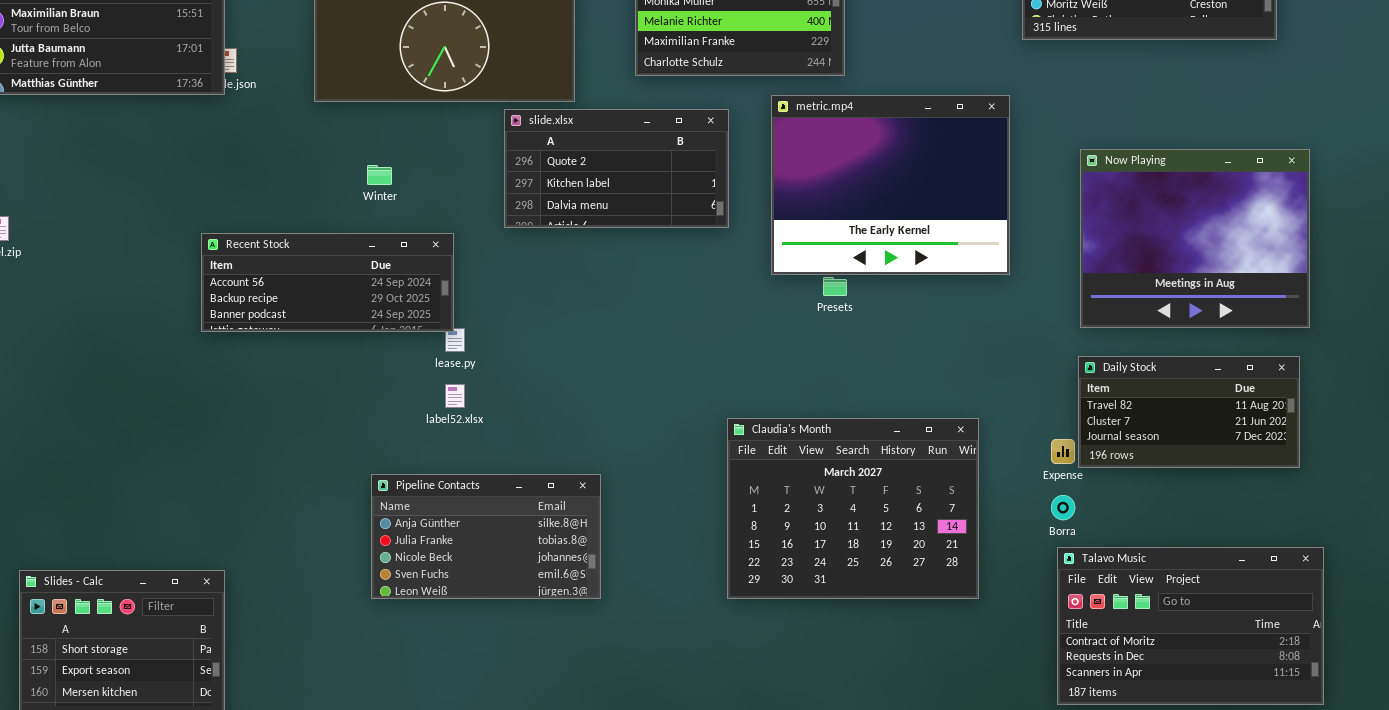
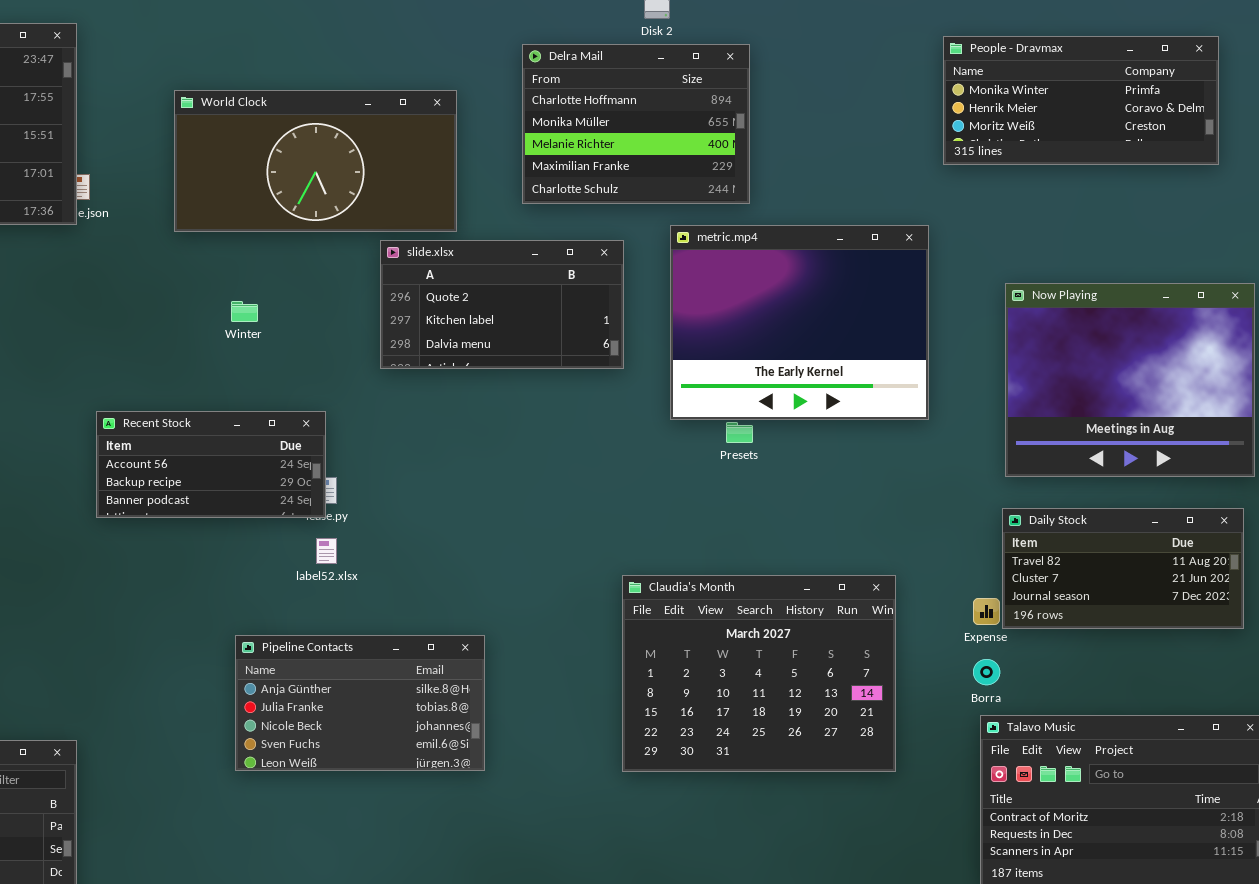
Recent Stock: [201,233,454,332] -> [96,411,326,518], moved, resized

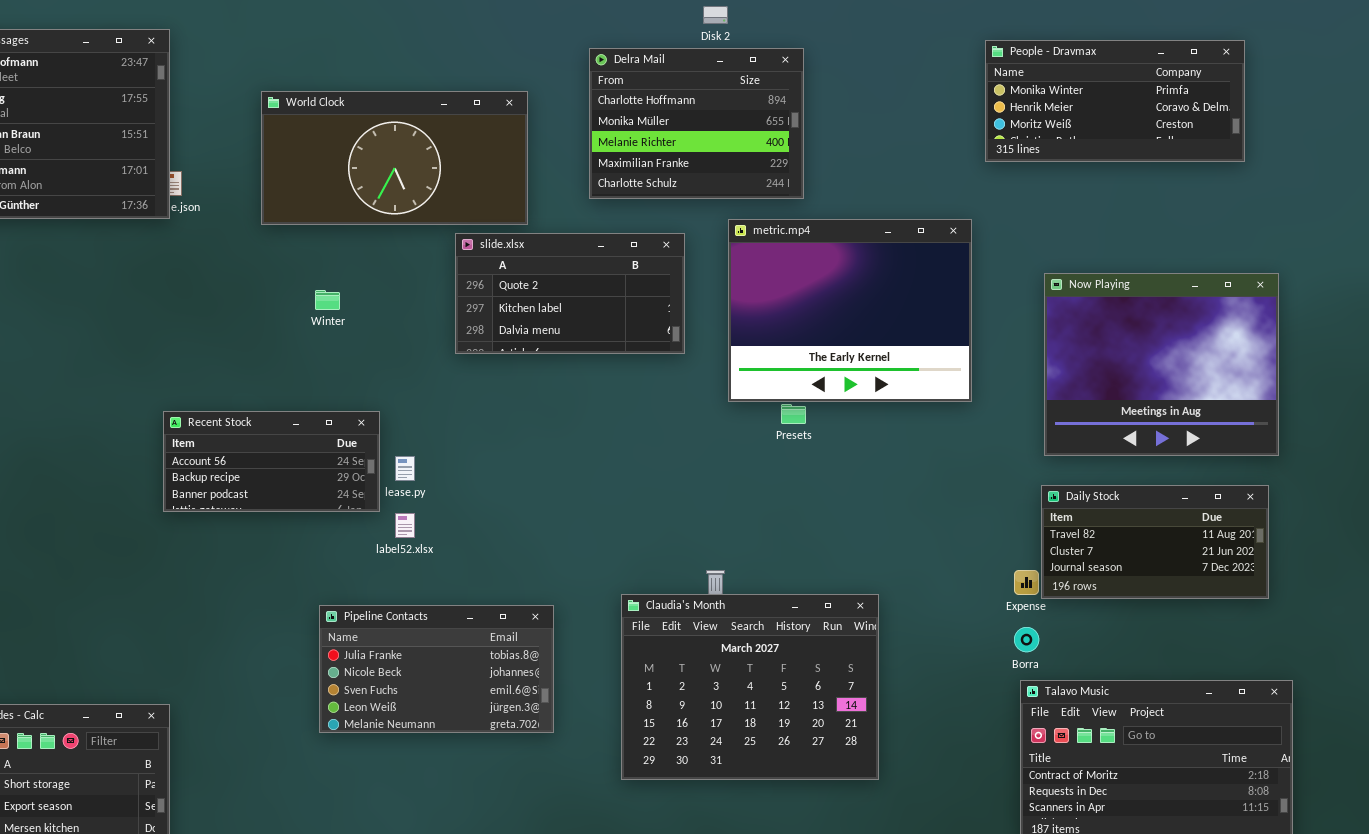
Recent Stock: [96,411,326,518] -> [163,411,380,512], moved
Claudia's Month: [622,575,896,772] -> [621,594,879,780], moved
Pipeline Contacts: [235,635,485,771] -> [319,605,554,733], scrolled down 1 row

